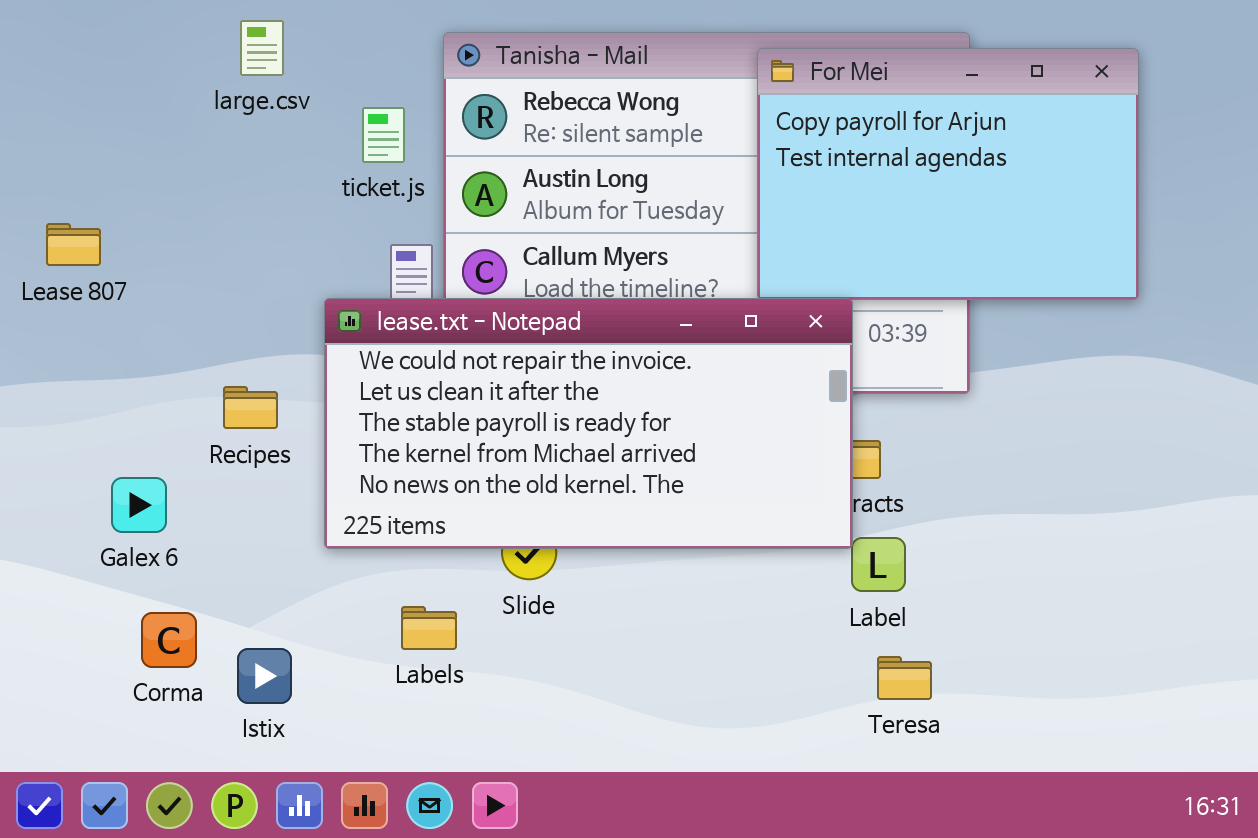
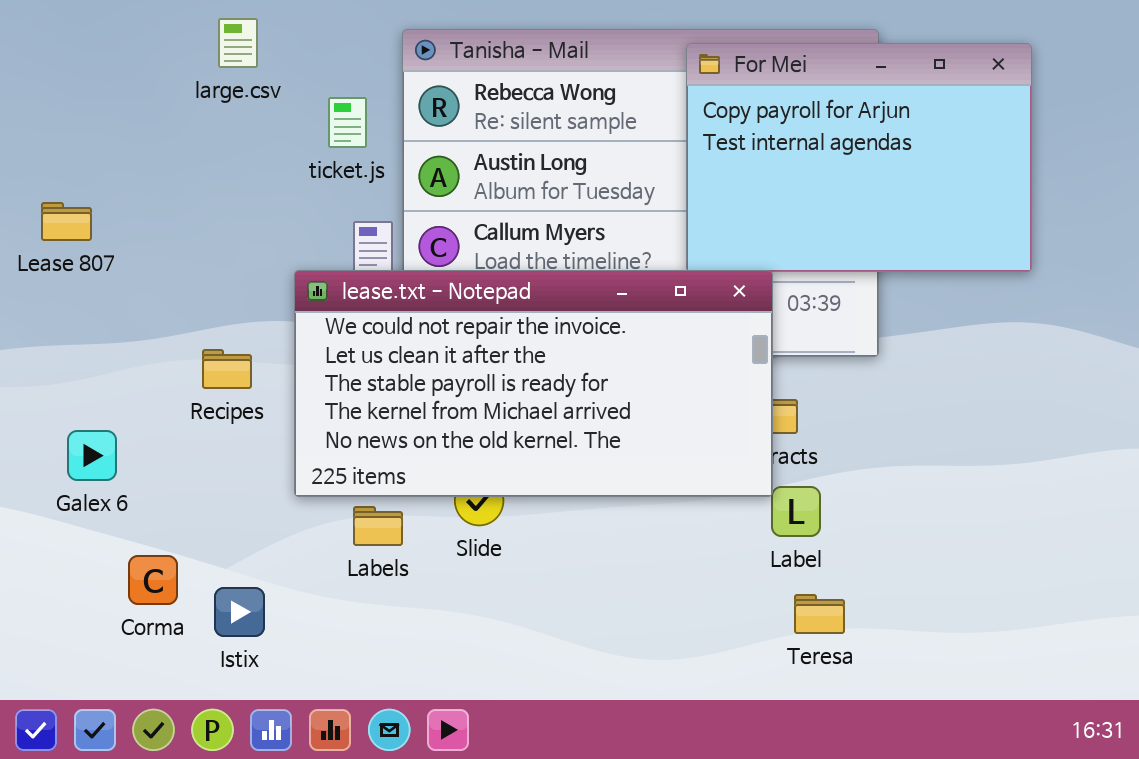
Galex 6: [111,477,167,533] -> [67,430,117,481], moved
Labels: [401,606,457,650] -> [353,506,403,546], moved

